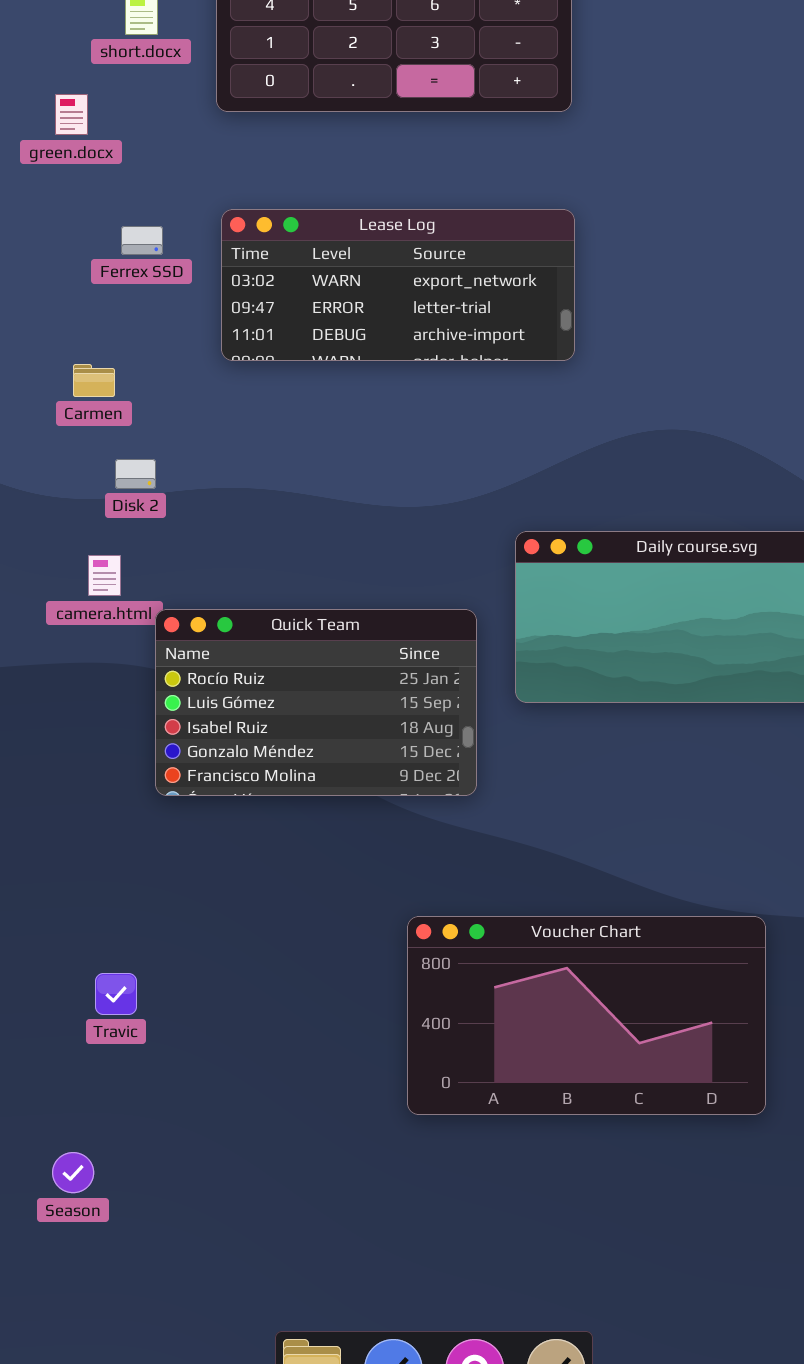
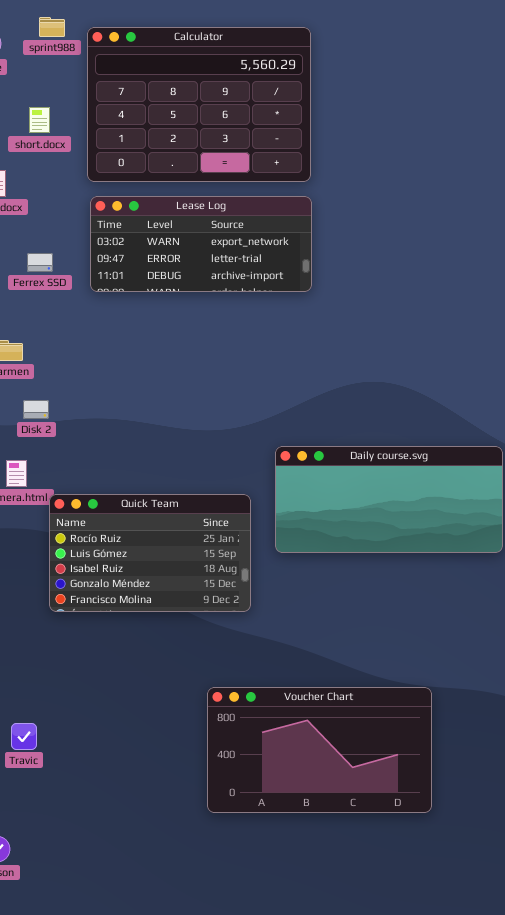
Lease Log: [221,209,575,361] -> [90,196,312,292], moved

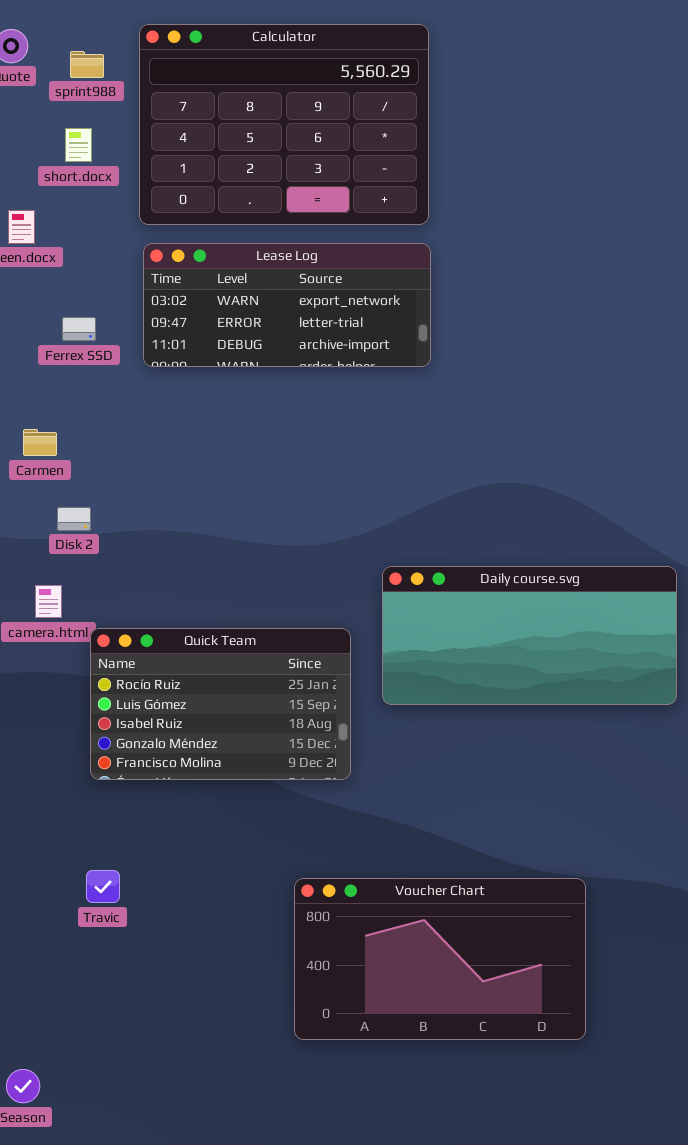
sprint988: [39,17,65,37] -> [70,51,104,78], moved
Travic: [11,723,37,750] -> [86,870,120,903], moved

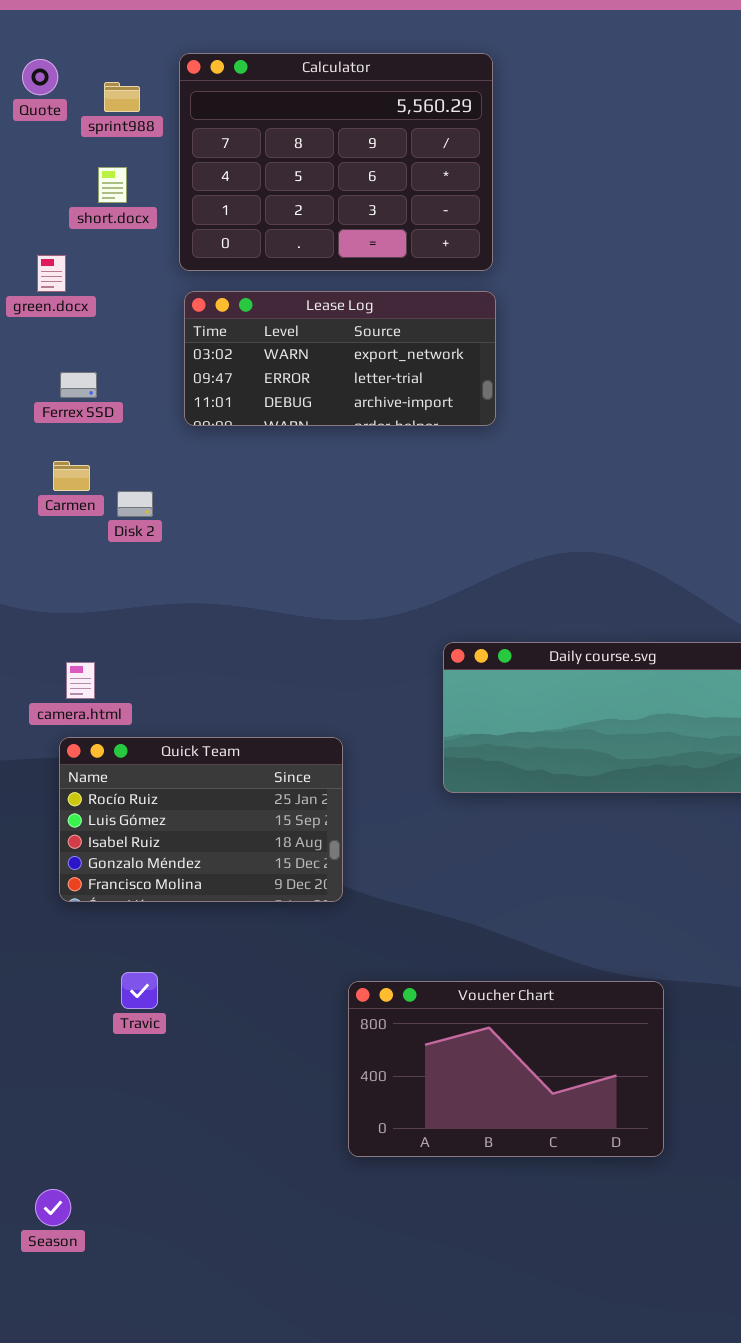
Ferrex SSD: [62,317,96,341] -> [60,372,97,398], moved
Carmen: [23,429,57,456] -> [53,461,90,491], moved
Disk 2: [57,507,91,531] -> [117,491,153,517], moved
Quick Team: [90,628,351,780] -> [59,737,343,902], moved

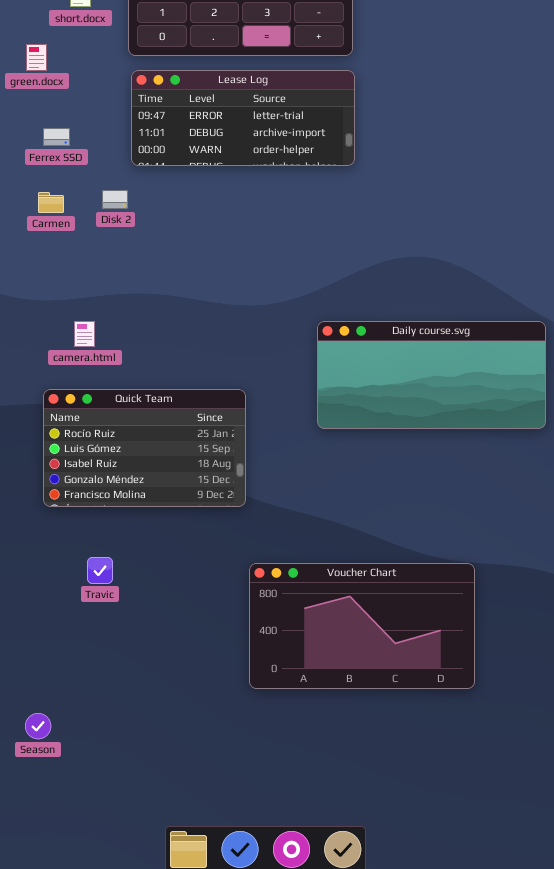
Lease Log: [184,291,496,426] -> [131,70,355,166], scrolled down 1 row
Disk 2: [117,491,153,517] -> [102,190,128,209], moved
camera.html: [66,662,95,699] -> [74,321,95,347], moved

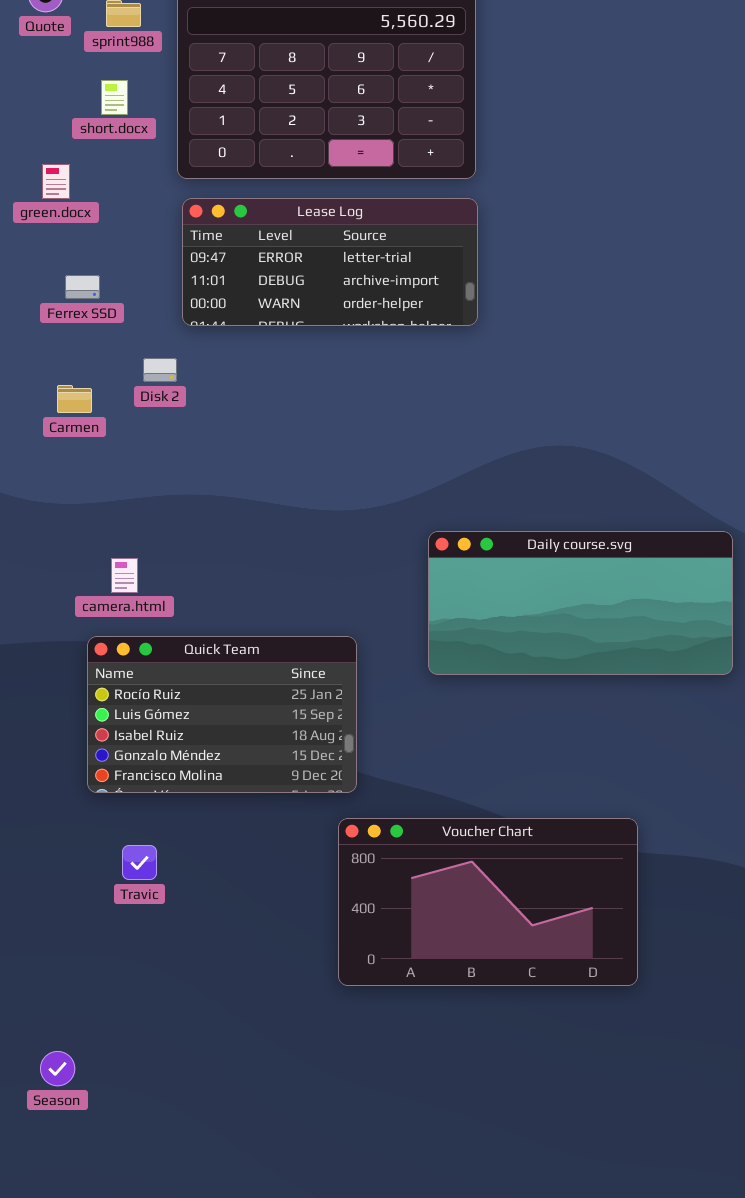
Carmen: [38,192,64,213] -> [57,385,92,413], moved
camera.html: [74,321,95,347] -> [111,558,138,593], moved
Quick Team: [43,389,246,507] -> [87,636,357,793], moved
Voucher Chart: [249,563,475,689] -> [338,818,638,986], moved

